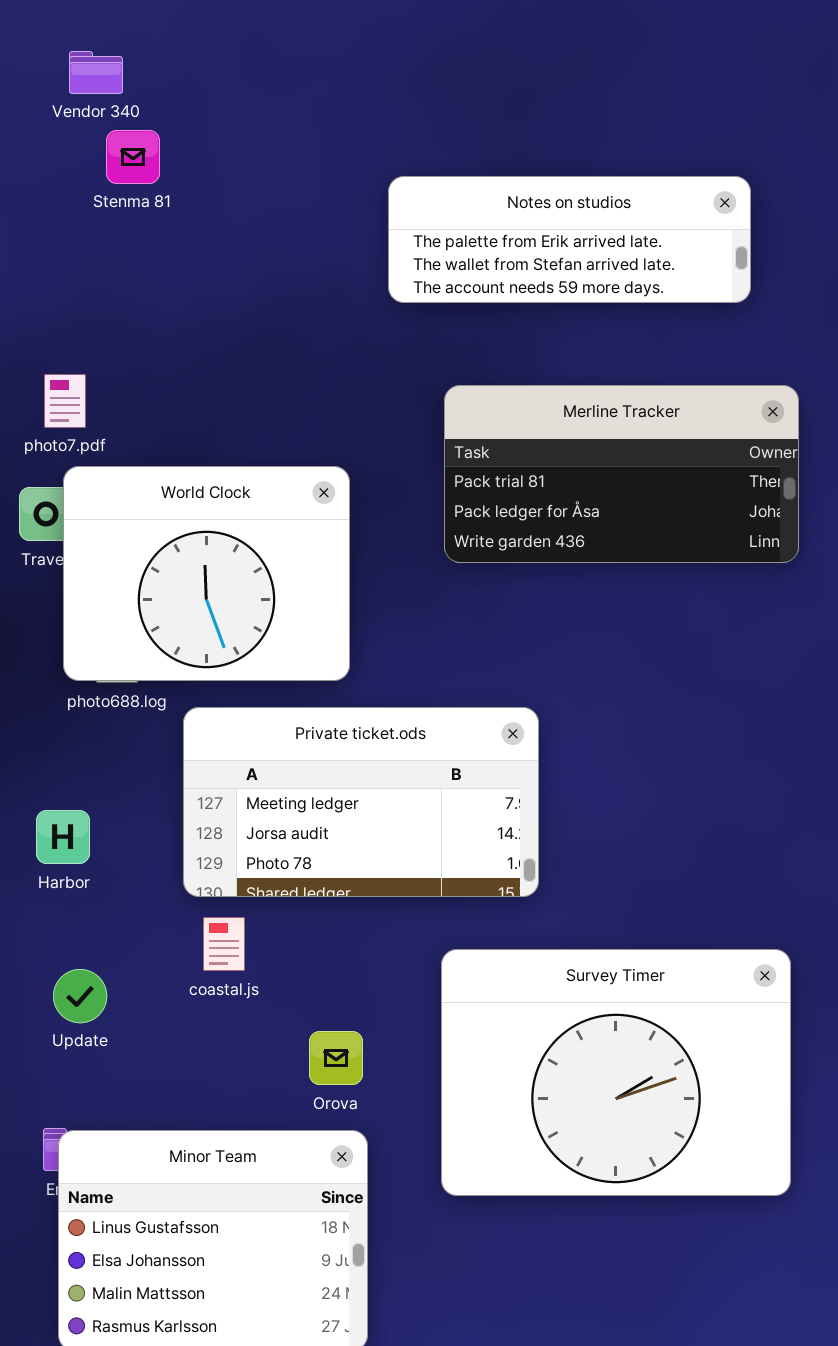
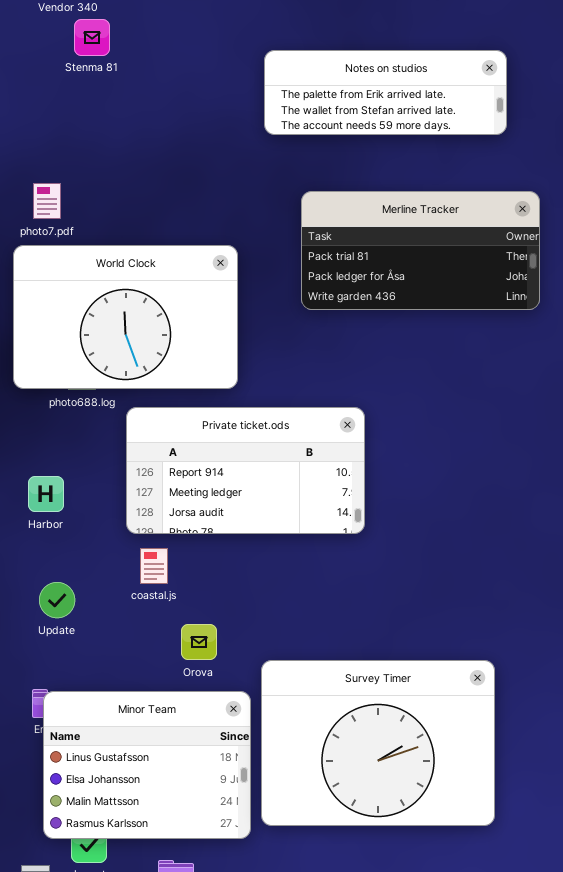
World Clock: [63,466,350,681] -> [13,245,238,389], resized
Private ticket.ods: [183,707,539,897] -> [126,407,365,534], scrolled up 1 row
Survey Timer: [441,949,791,1196] -> [261,660,495,826], moved
Orova: [309,1031,363,1085] -> [181,624,217,660], moved

